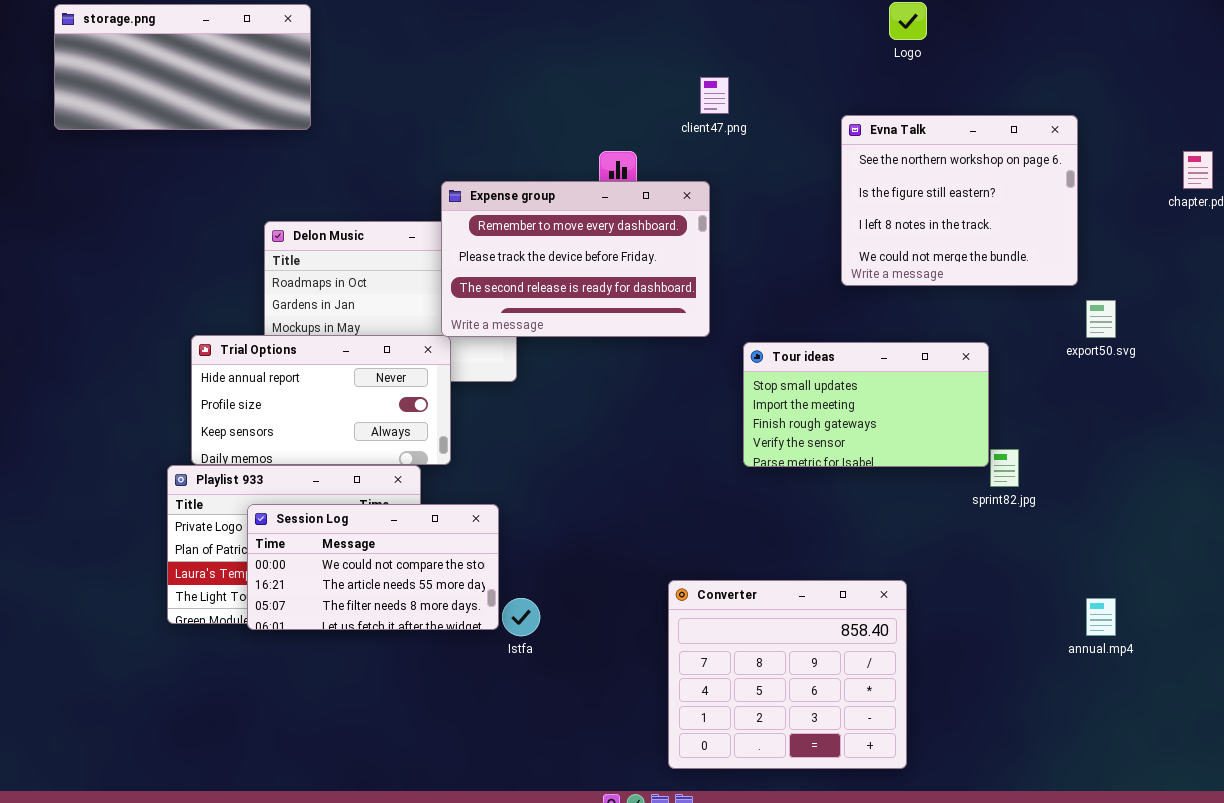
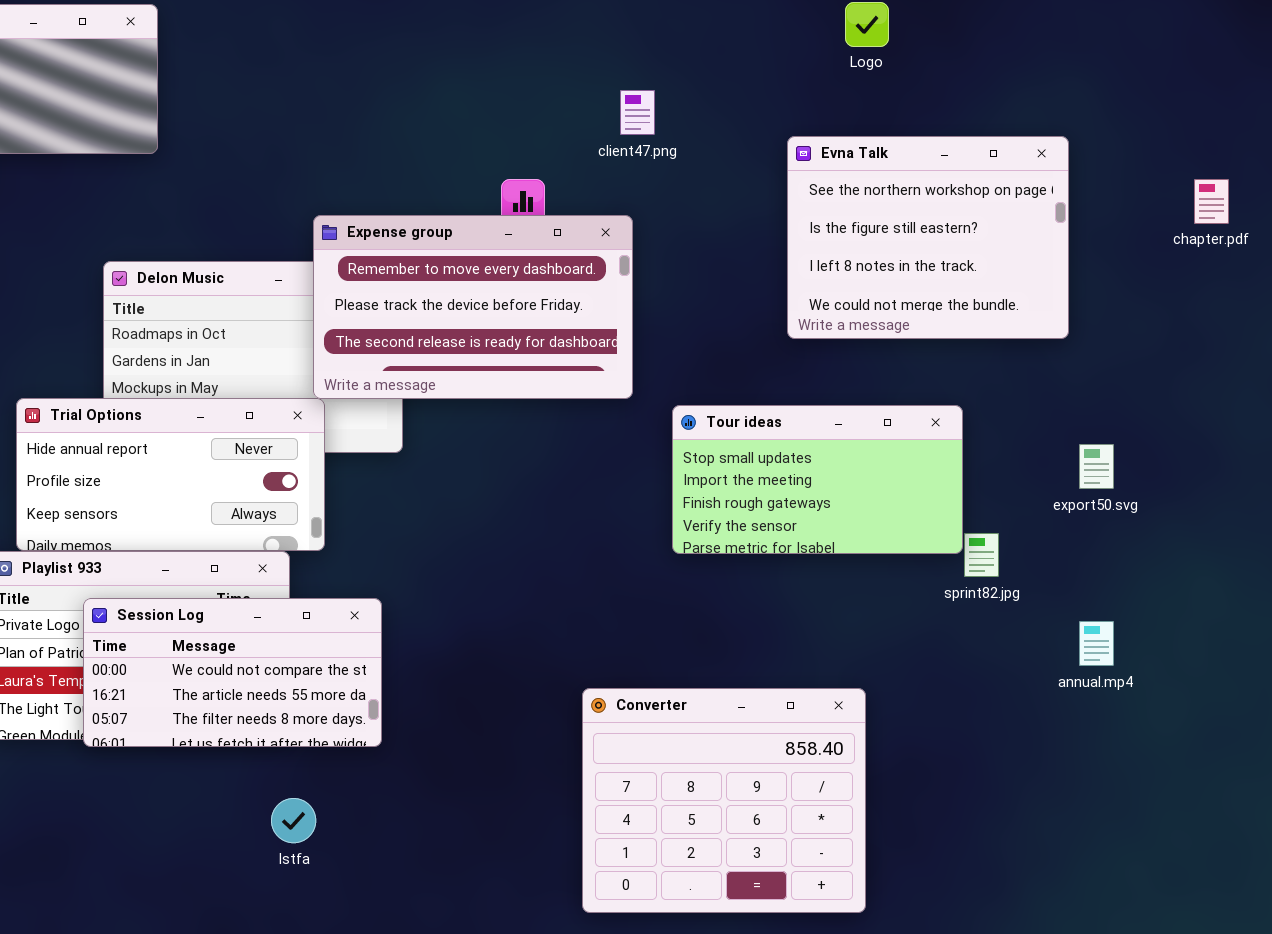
export50.svg: [1086,300,1116,338] -> [1079,444,1114,489], moved
Istfa: [502,598,540,636] -> [271,798,316,843], moved
annual.mp4: [1086,598,1116,636] -> [1079,621,1114,666], moved

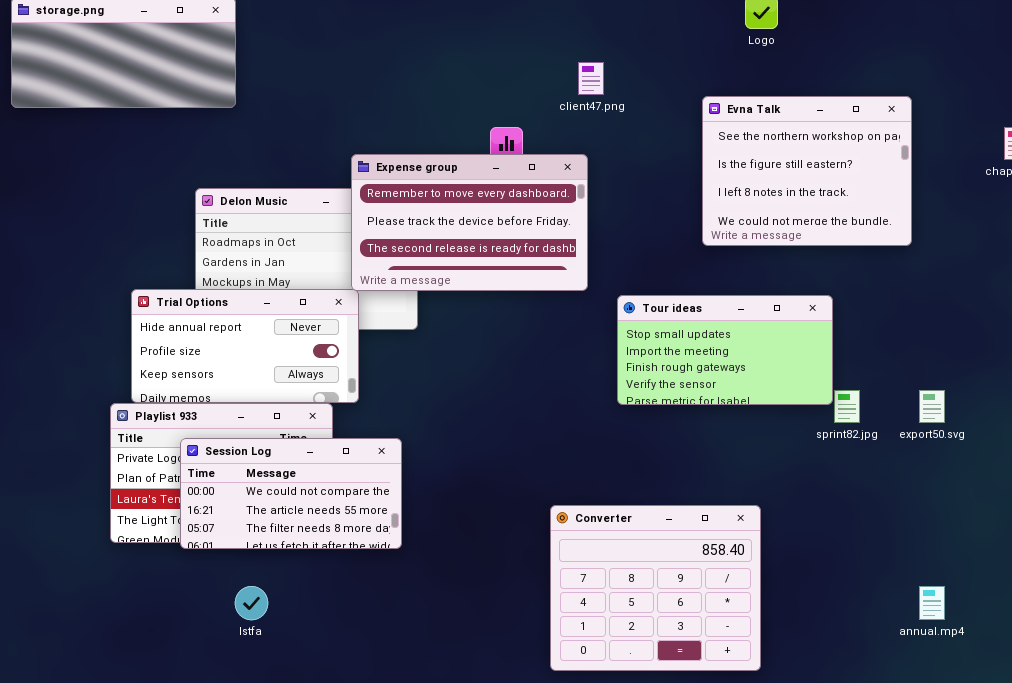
export50.svg: [1079,444,1114,489] -> [919,390,945,423], moved
annual.mp4: [1079,621,1114,666] -> [919,586,945,620], moved
Istfa: [271,798,316,843] -> [235,586,268,620], moved

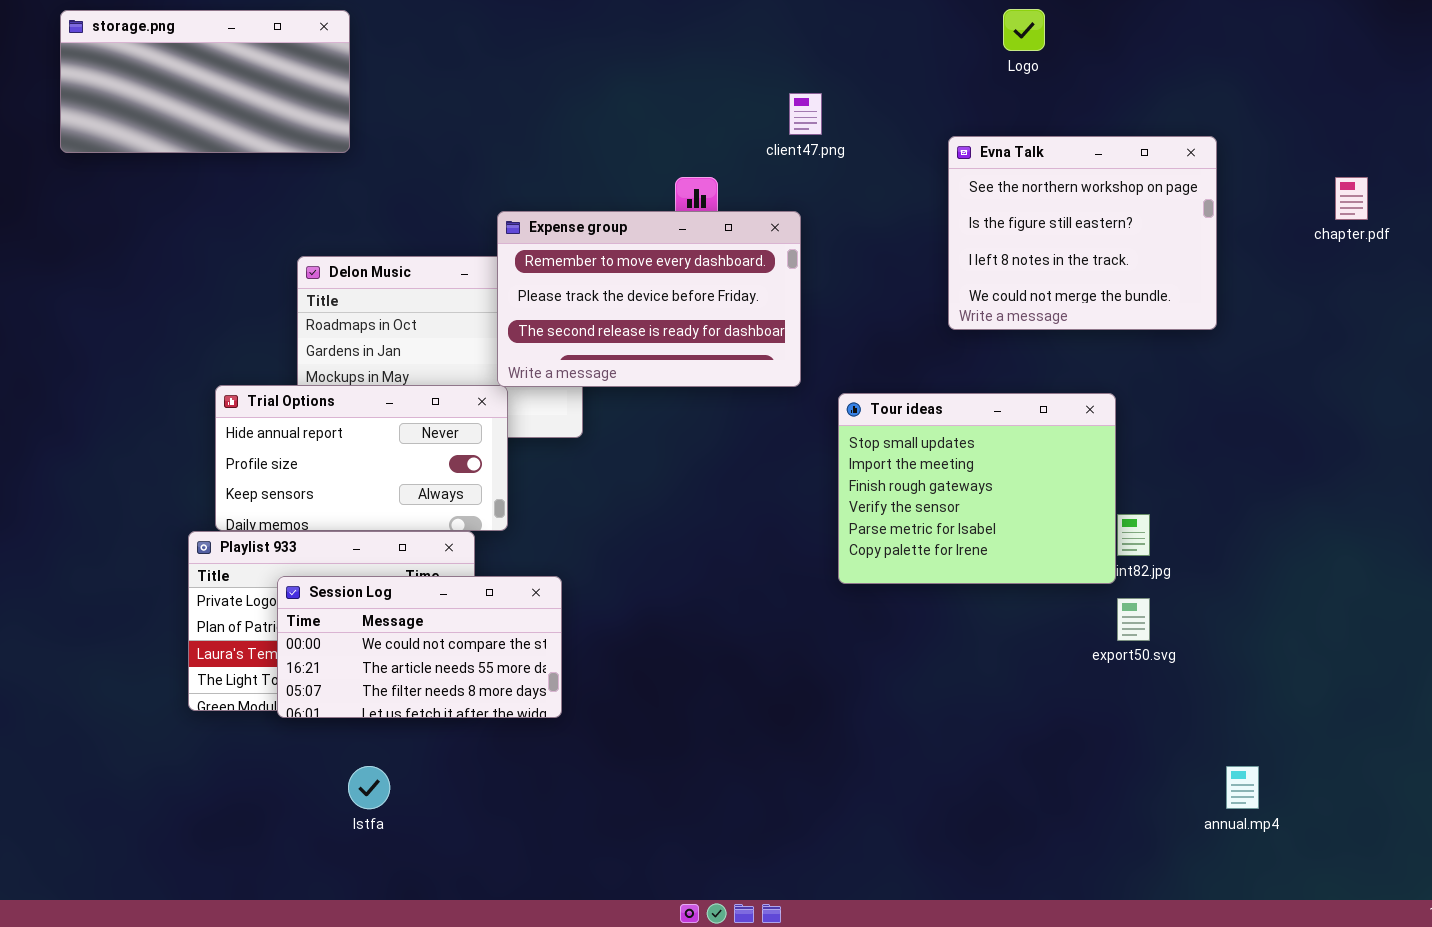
Tour ideas: [617,295,833,405] -> [838,393,1116,584], resized
export50.svg: [919,390,945,423] -> [1117,598,1150,641], moved
Converter: [550,505,761,671] -> none, closed

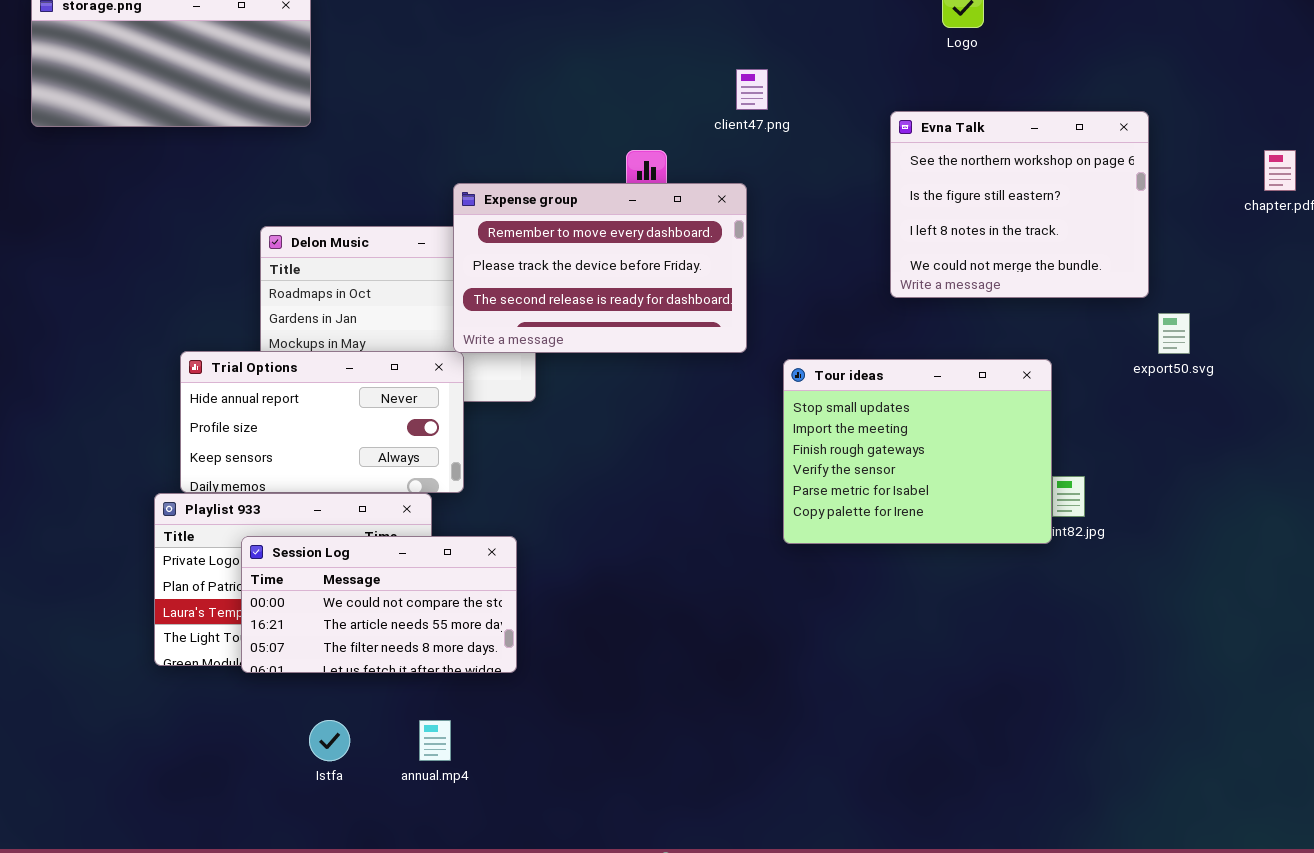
export50.svg: [1117,598,1150,641] -> [1158,313,1190,354], moved
annual.mp4: [1226,766,1259,809] -> [419,720,451,761], moved

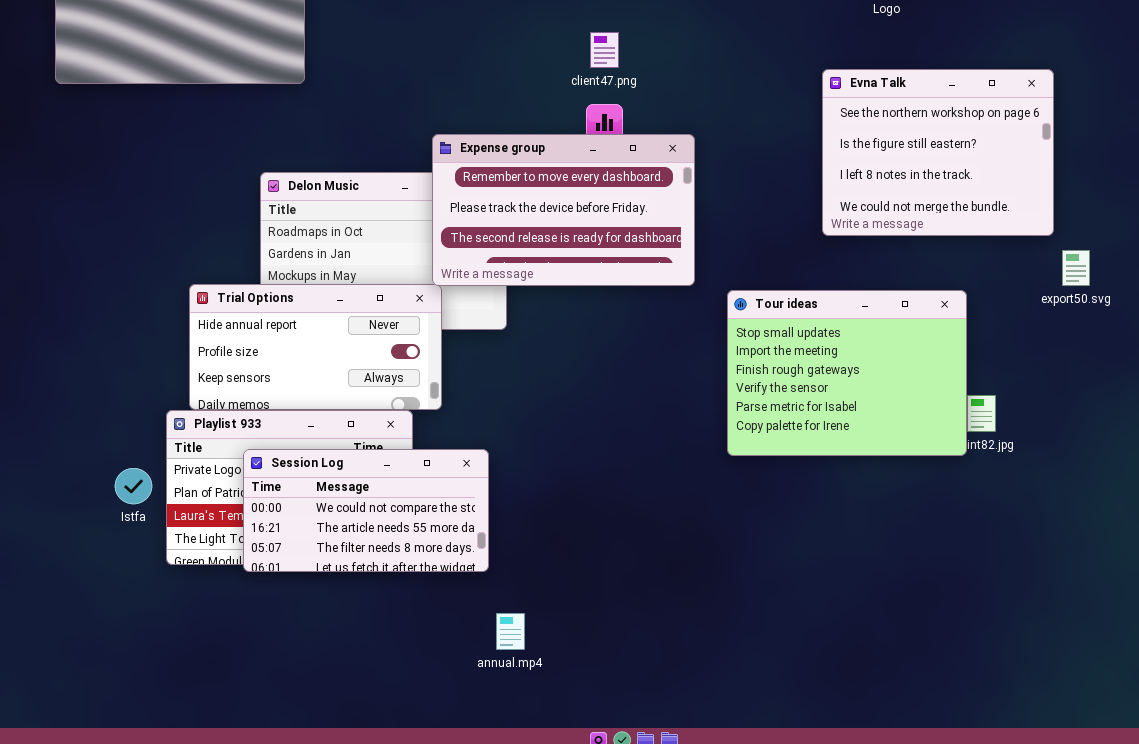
client47.png: [736,69,768,110] -> [590,32,619,68], moved
Istfa: [309,720,350,761] -> [115,468,152,504], moved
annual.mp4: [419,720,451,761] -> [496,613,525,650], moved

